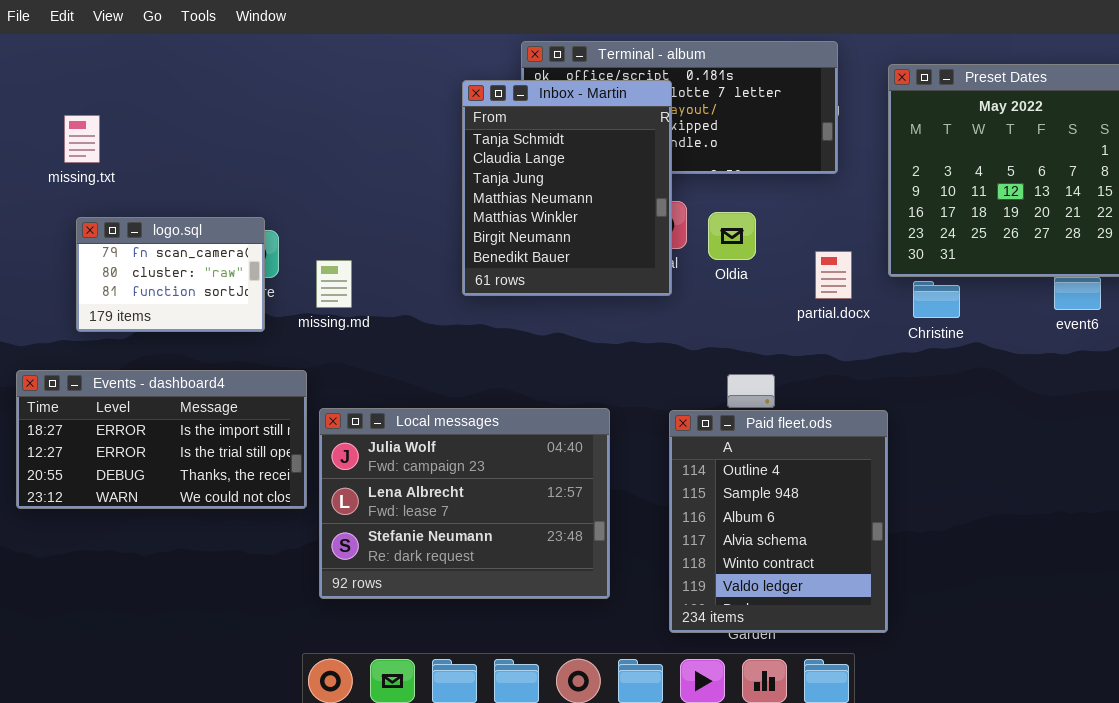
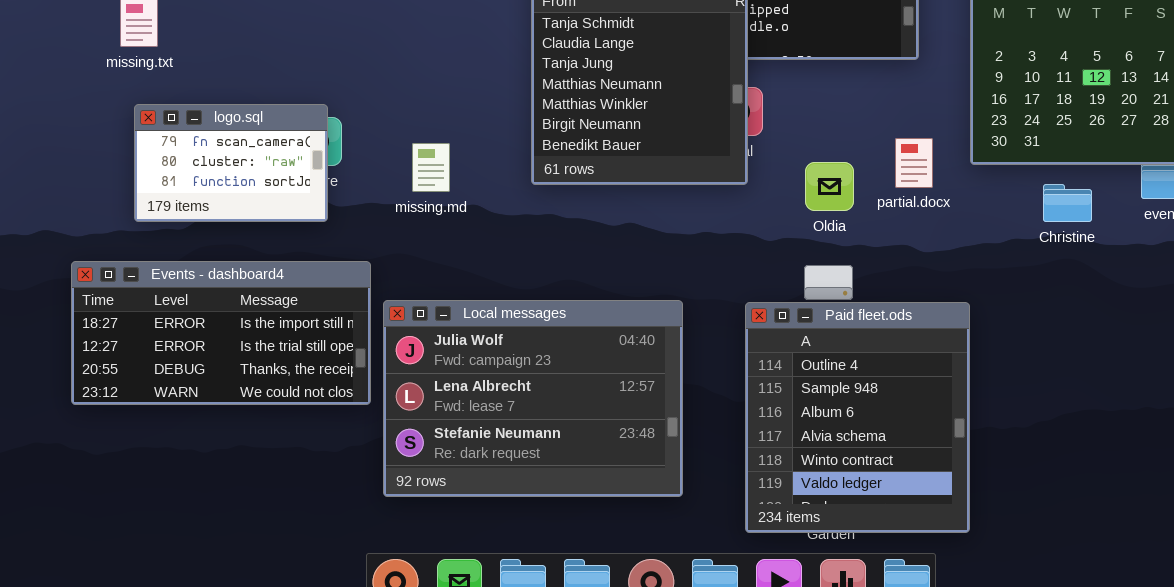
Oldia: [708,212,756,260] -> [805,162,854,211], moved
missing.md: [316,260,352,308] -> [412,143,450,192], moved
Christine: [913,281,960,318] -> [1043,184,1092,222], moved

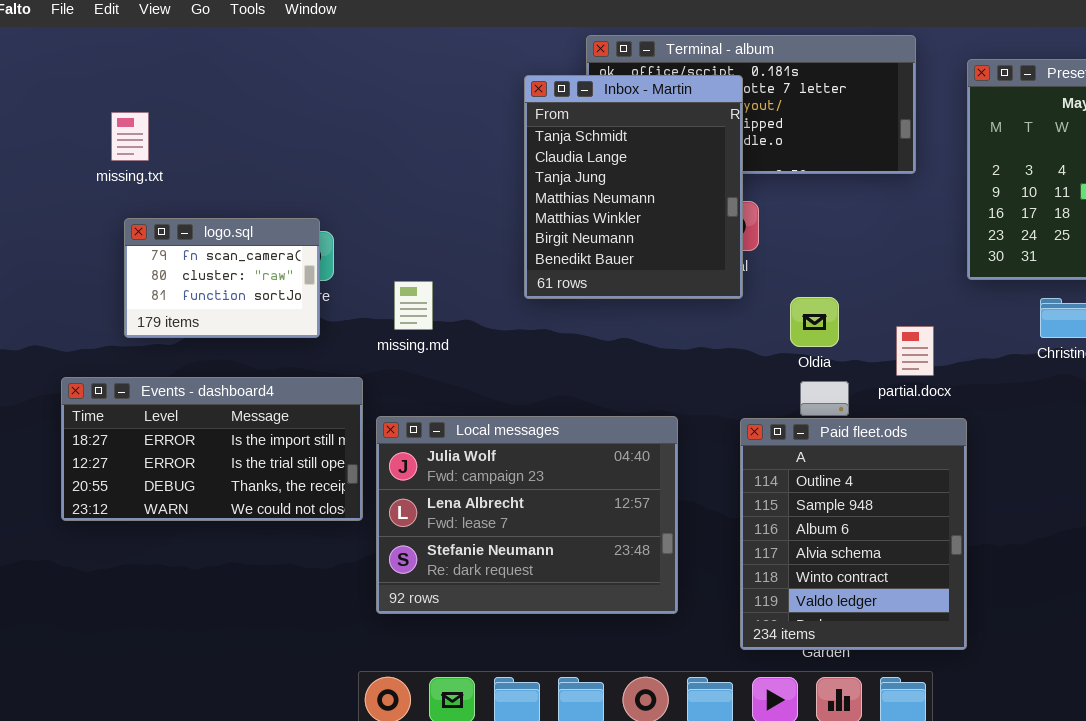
partial.docx: [895,138,933,188] -> [896,326,934,376], moved
missing.md: [412,143,450,192] -> [394,281,433,330], moved
Oldia: [805,162,854,211] -> [790,297,839,347], moved

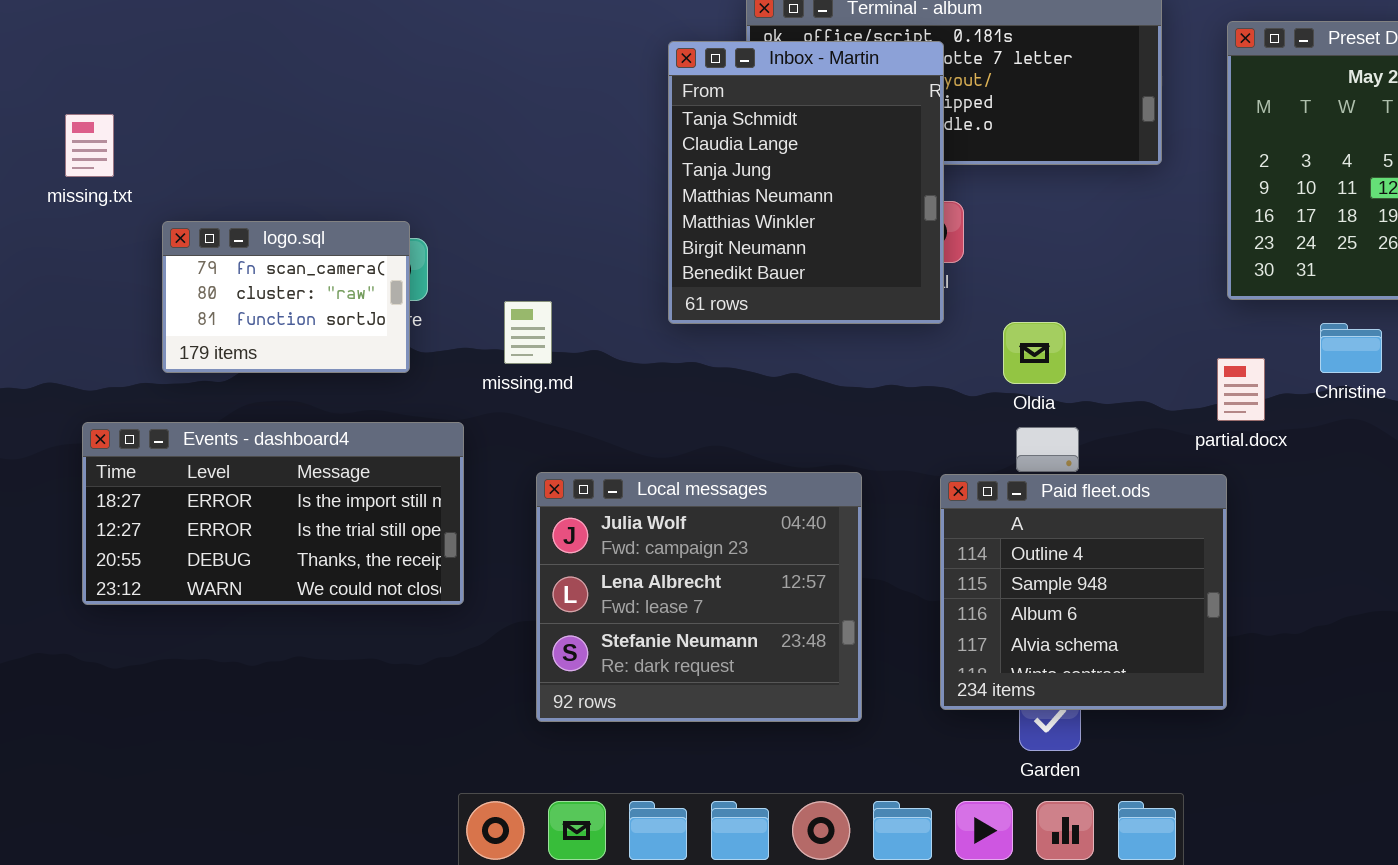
missing.txt: [111,112,149,161] -> [65,114,114,177], moved
partial.docx: [896,326,934,376] -> [1217,358,1265,421], moved
Local messages: [376,416,678,614] -> [536,472,862,722], resized
Paid fleet.ods: [740,418,967,650] -> [940,474,1227,710], resized

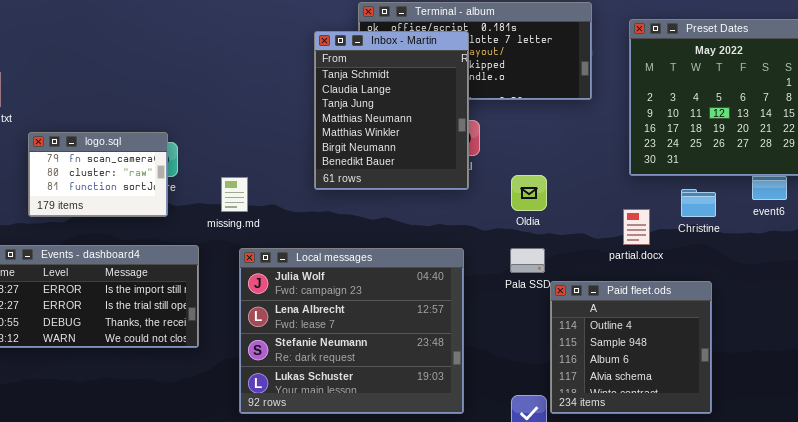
Oldia: [1003,322,1066,384] -> [511,175,547,211], moved
Local messages: [536,472,862,722] -> [239,248,464,414], resized
Paid fleet.ods: [940,474,1227,710] -> [550,281,712,414], moved

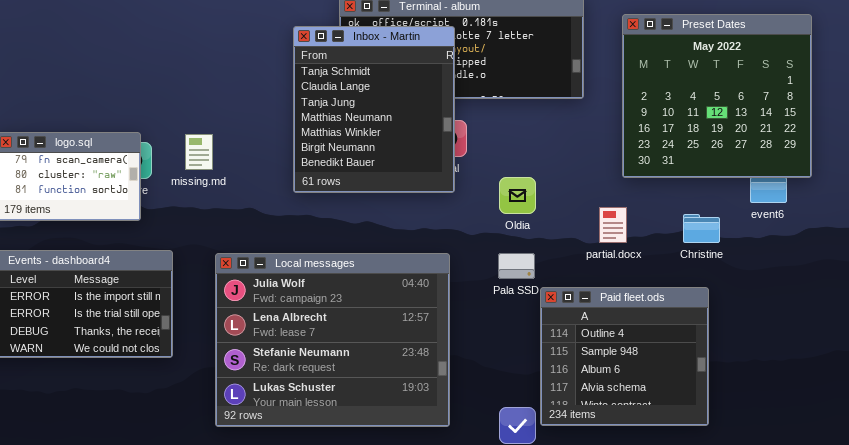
missing.md: [221,177,248,212] -> [185,134,213,170], moved
Christine: [681,189,716,217] -> [683,214,720,243], moved
partial.docx: [623,209,650,245] -> [599,207,627,243], moved

